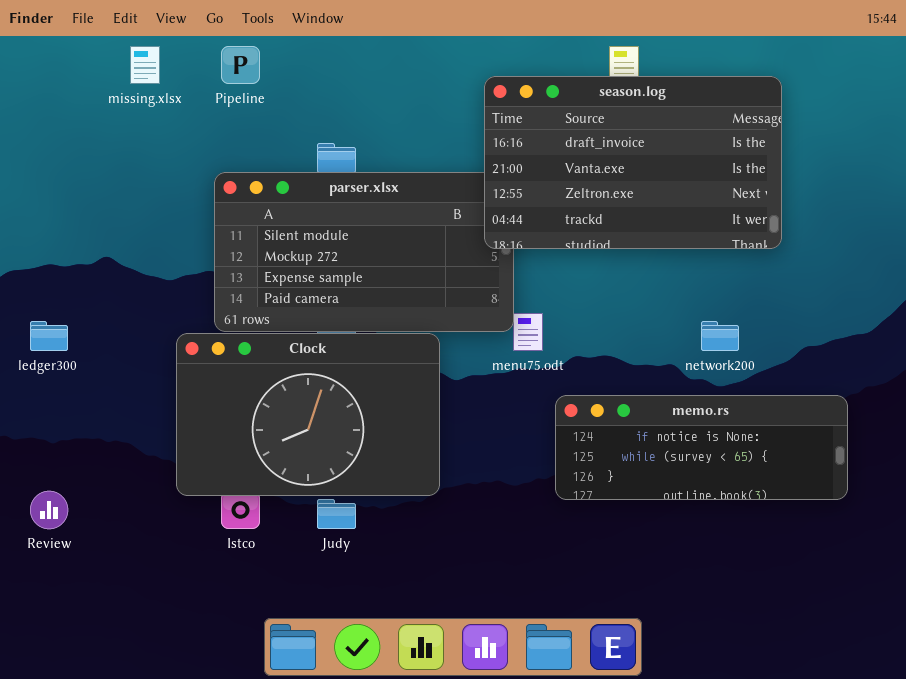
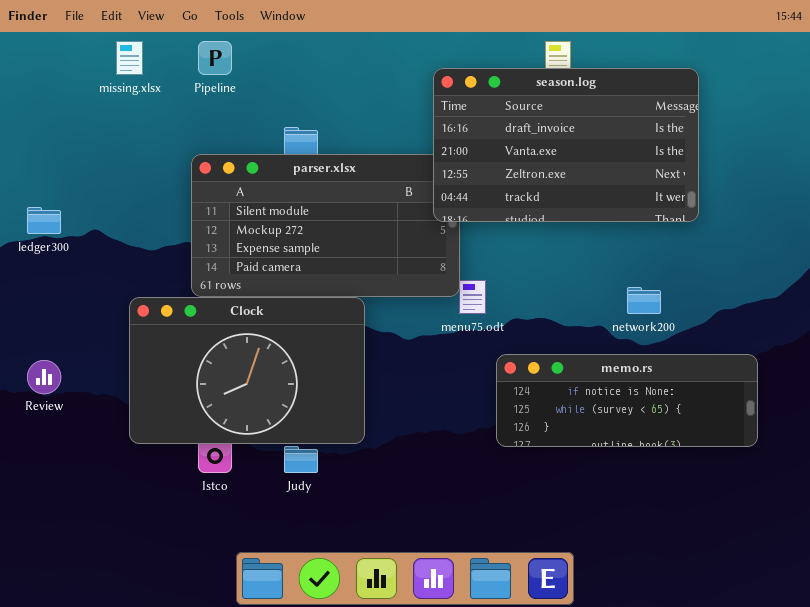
ledger300: [30,321,68,351] -> [27,207,61,234], moved
Clock: [176,333,440,496] -> [129,297,365,444], moved
Review: [30,491,68,529] -> [27,360,61,394], moved

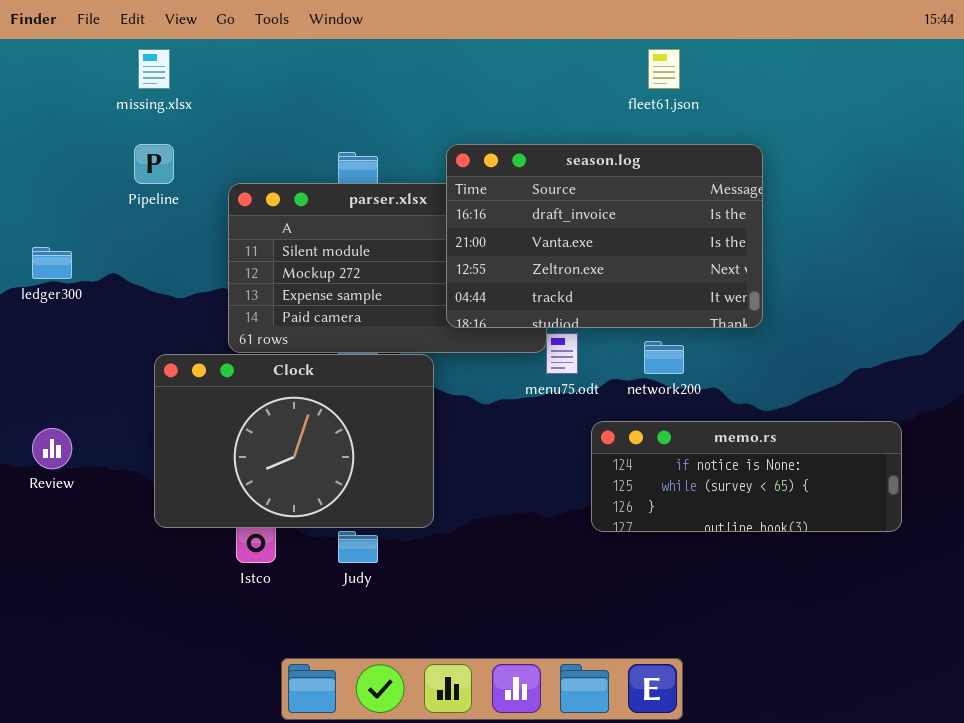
Pipeline: [198,41,232,75] -> [134,144,174,184], moved
season.log: [433,68,699,222] -> [446,144,763,328], moved
network200: [627,287,661,314] -> [644,341,684,374], moved

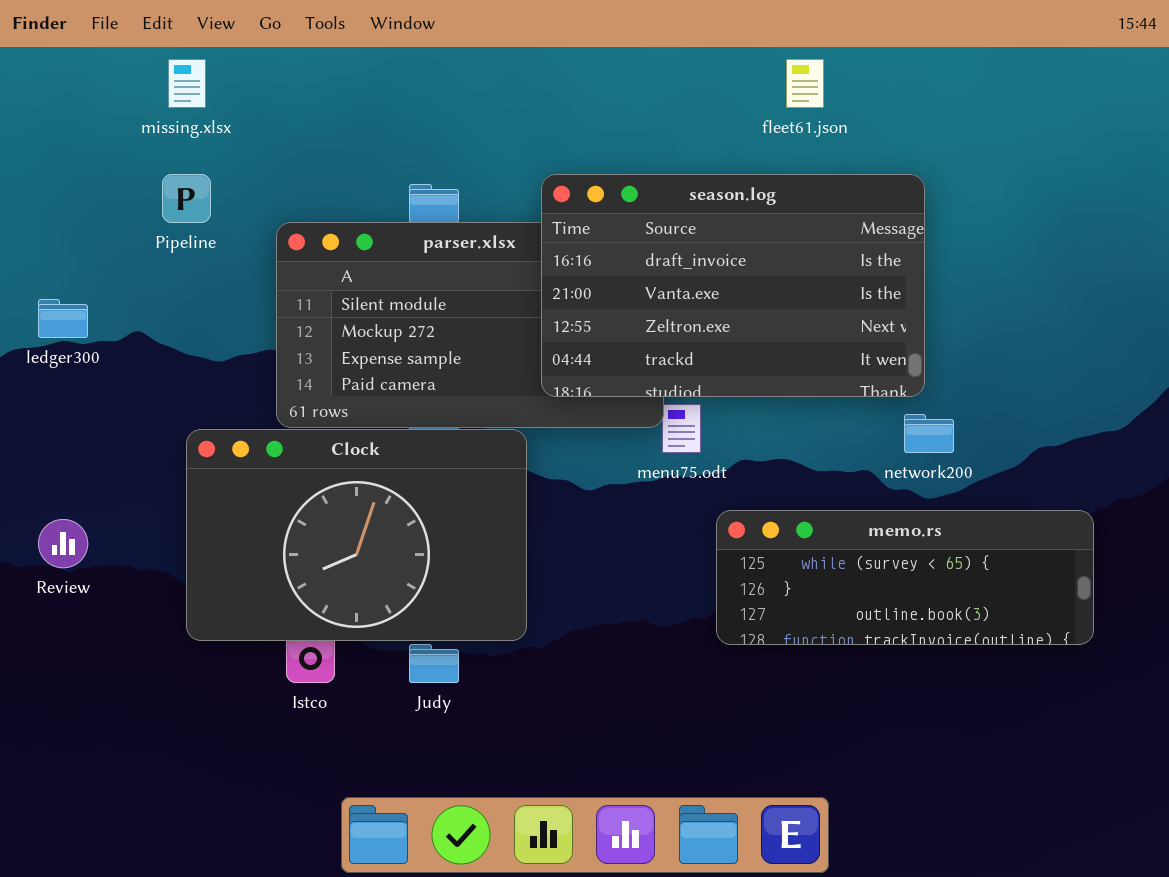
network200: [644,341,684,374] -> [904,414,954,453], moved
memo.rs: [591,421,902,532] -> [716,510,1094,645], scrolled down 1 row

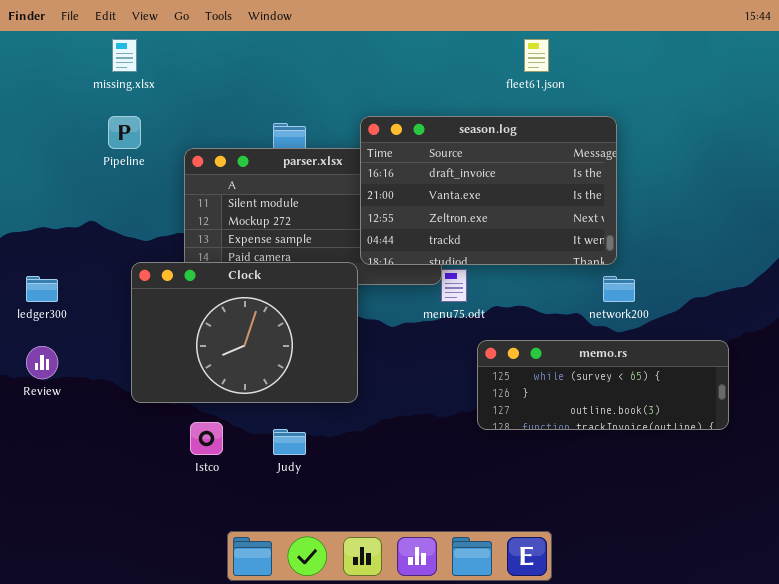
ledger300: [38,299,88,338] -> [26,276,58,302], moved
Clock: [186,429,527,641] -> [131,262,358,403], moved

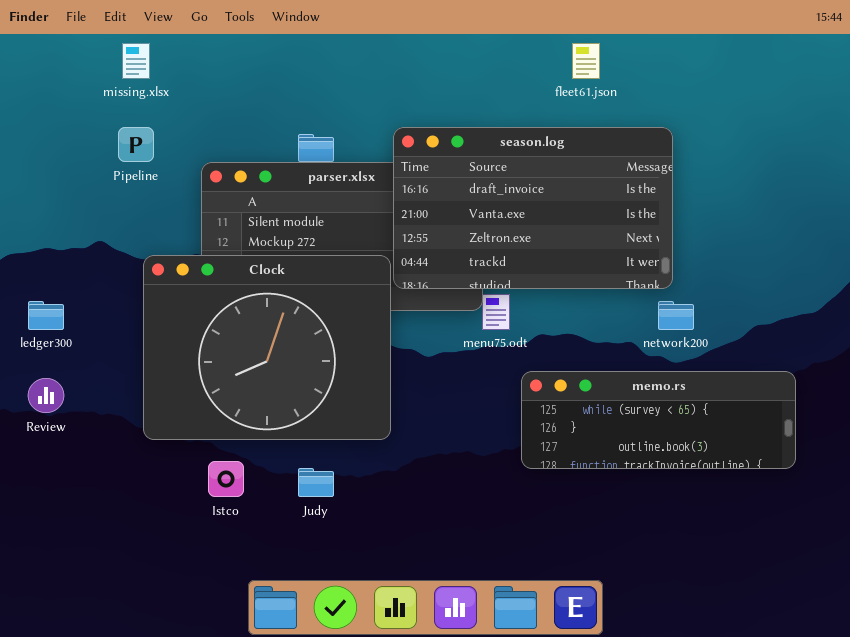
Clock: [131,262,358,403] -> [143,255,391,440], resized

